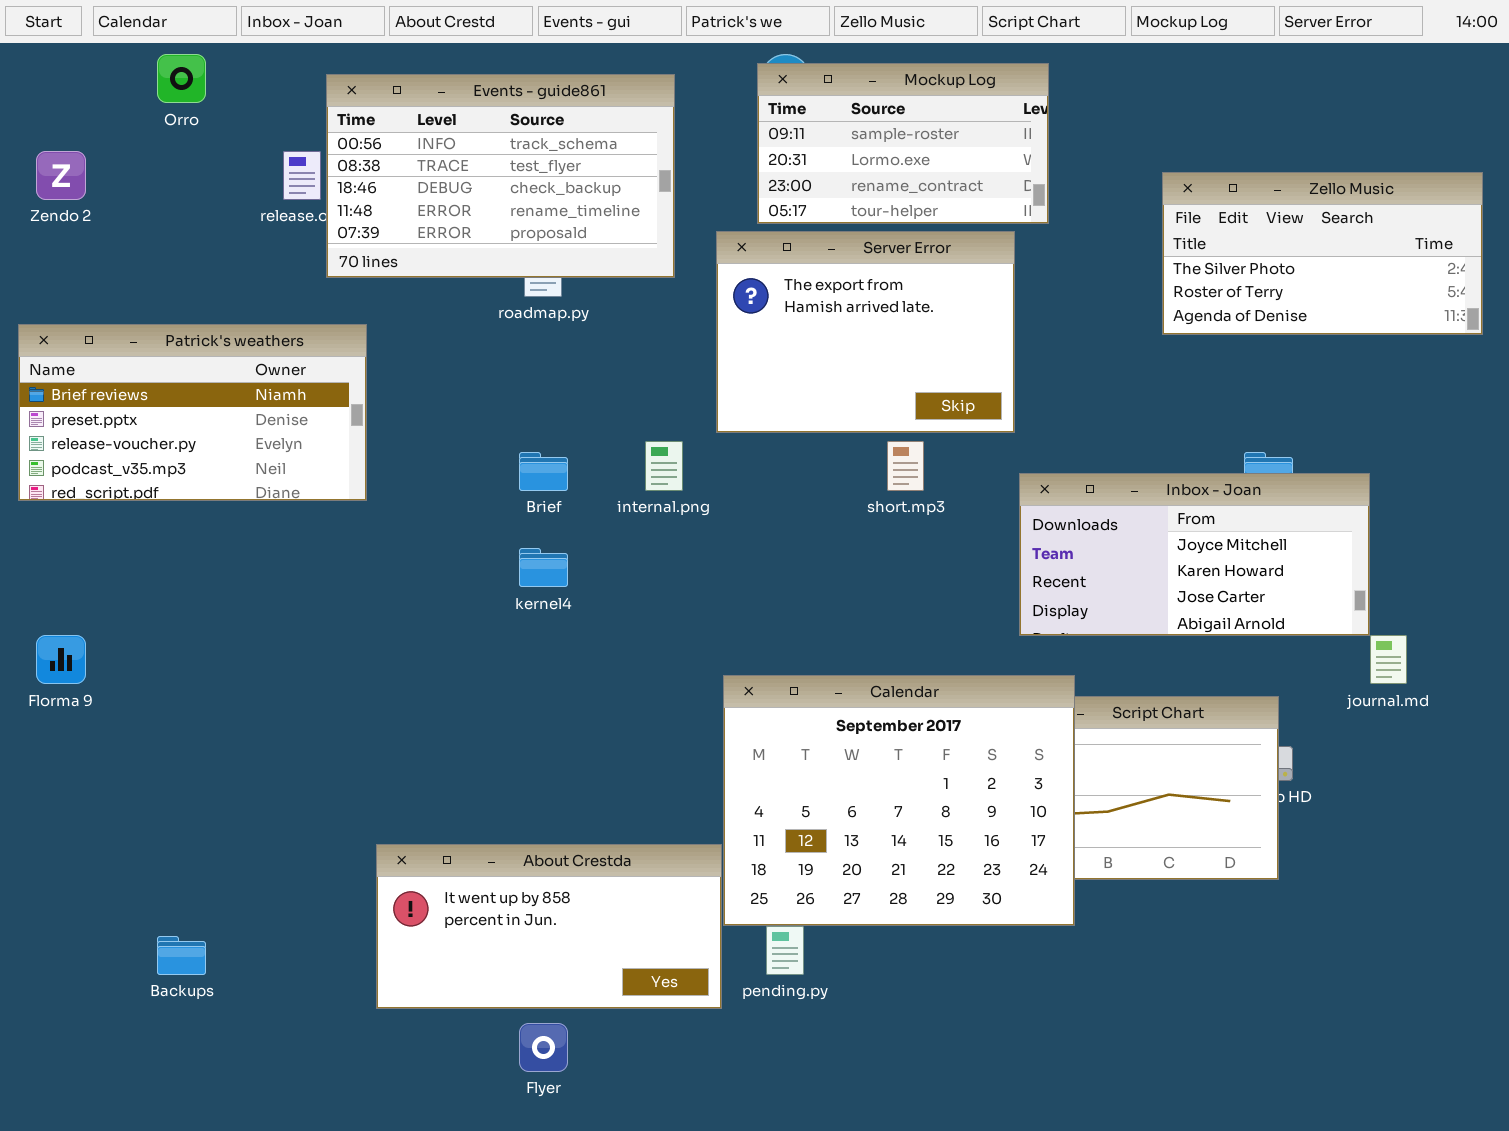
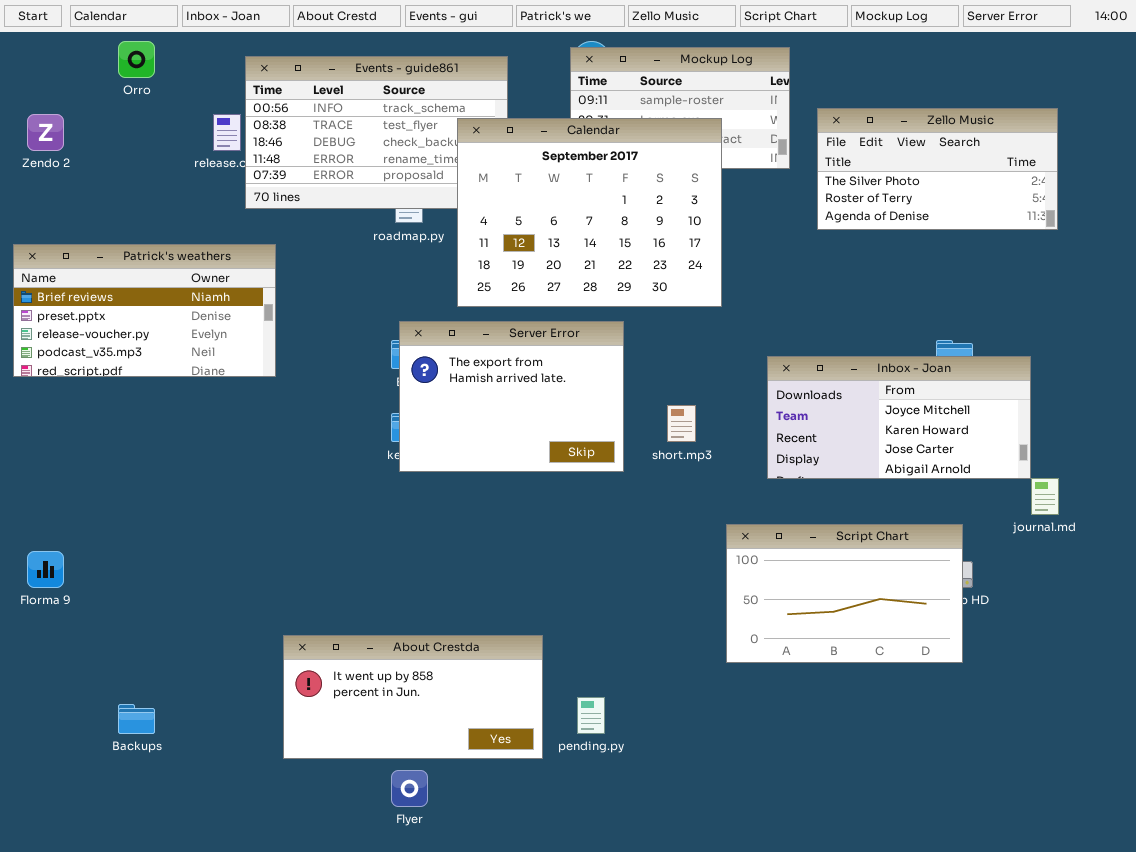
Zello Music: [1162,172,1483,335] -> [817,108,1058,230], moved
Server Error: [716,231,1015,433] -> [399,321,624,472], moved
short.mp3: [887,441,924,491] -> [667,405,696,442], moved
Florma 9: [36,635,86,684] -> [27,551,64,588], moved
Calendar: [723,675,1075,926] -> [457,118,722,307], moved

